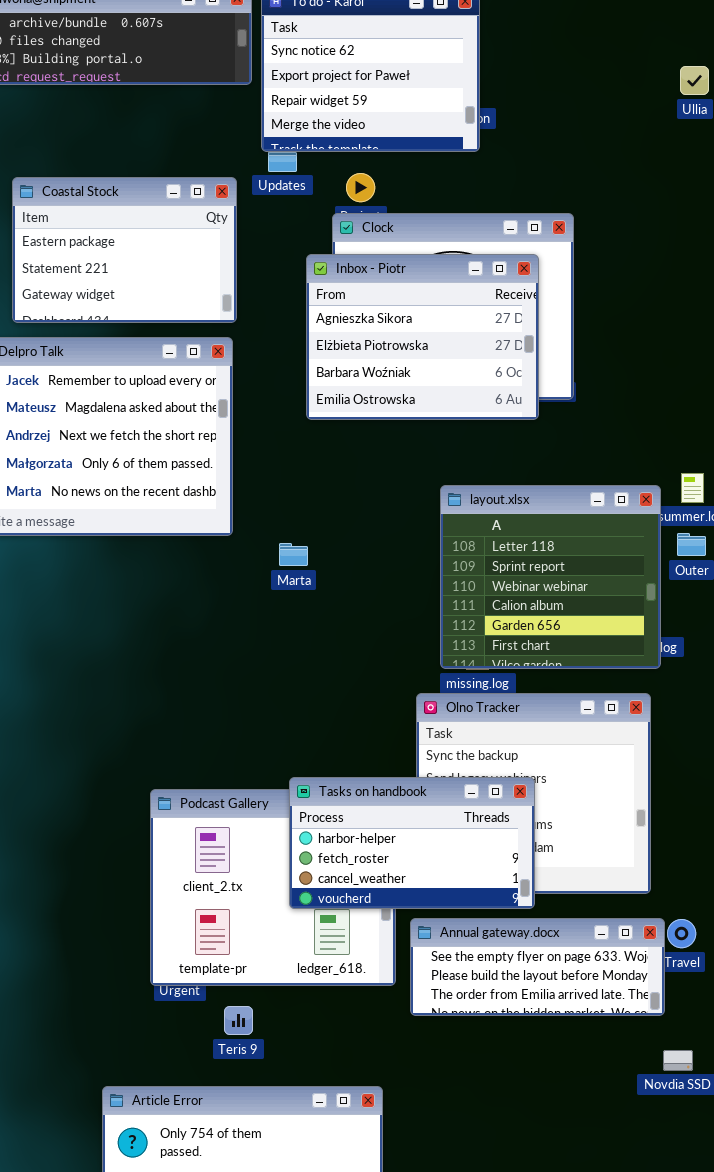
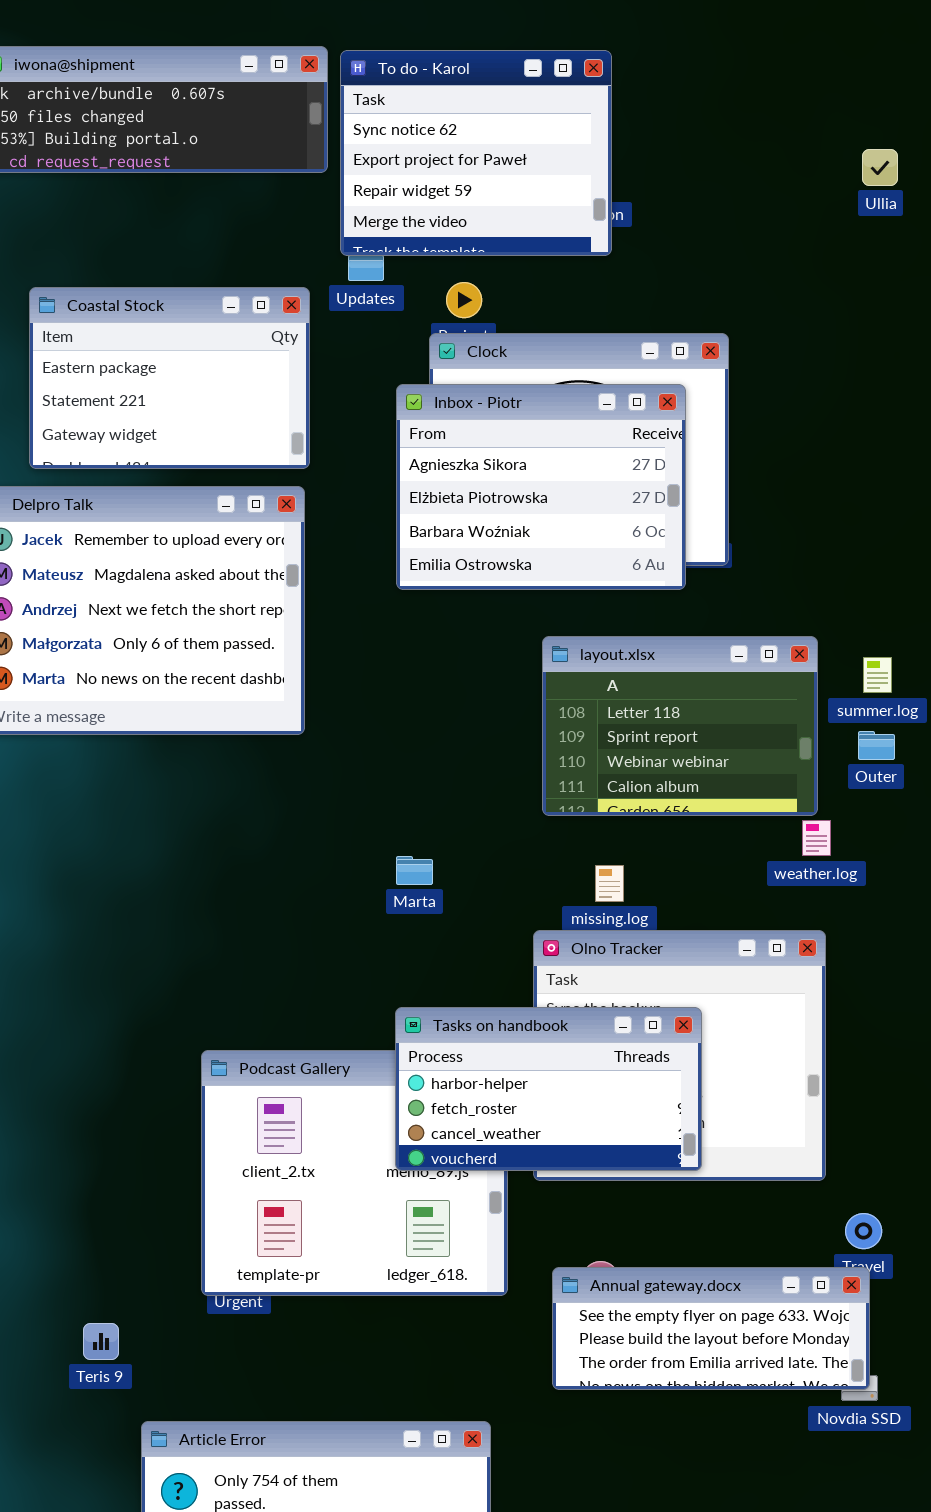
layout.xlsx: [440,485,661,669] -> [542,636,818,816], moved, resized
Marta: [279,543,308,566] -> [396,856,433,885], moved
Tasks on handbook: [289,777,535,909] -> [395,1007,702,1171], moved
Annual gateway.docx: [410,918,665,1016] -> [552,1267,870,1390], moved
Teris 9: [224,1006,253,1035] -> [83,1323,119,1360], moved

